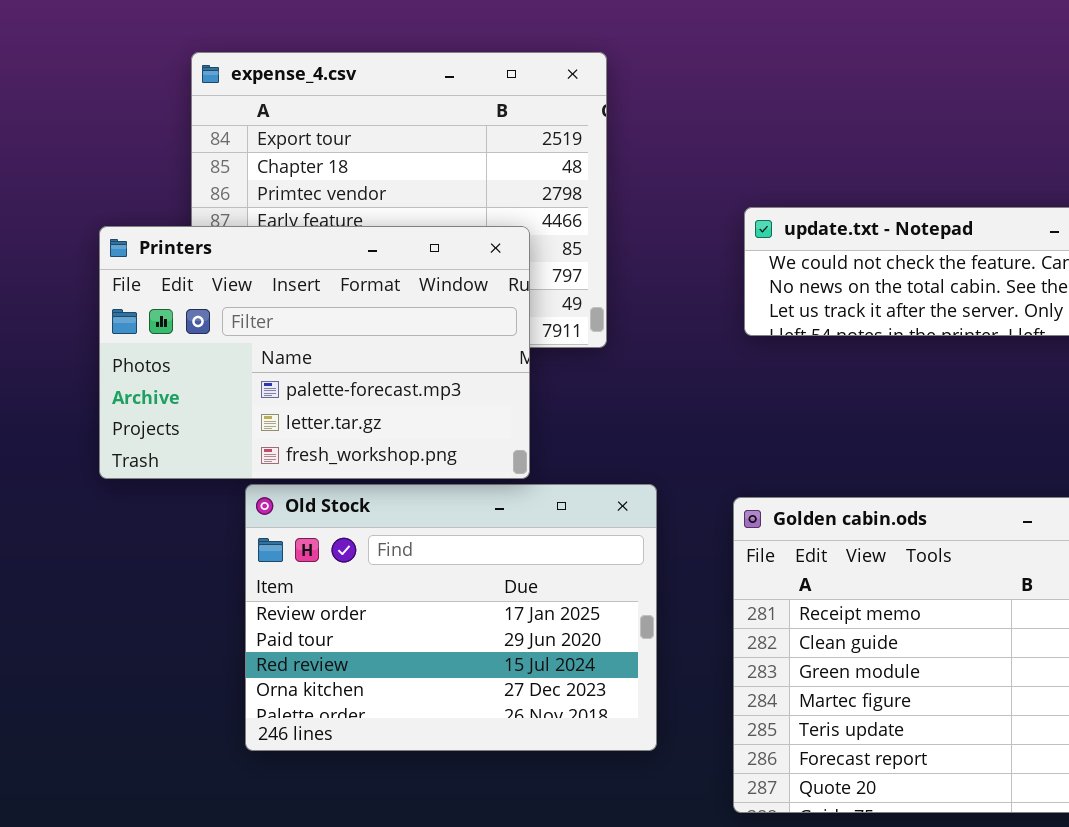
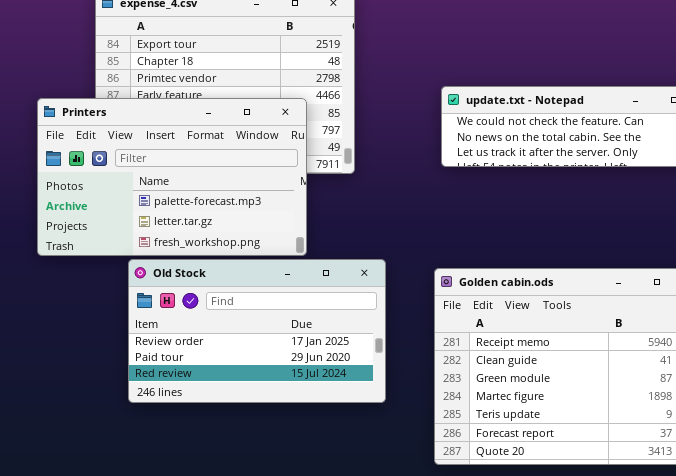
Old Stock: [245,484,657,751] -> [128,259,386,403], resized

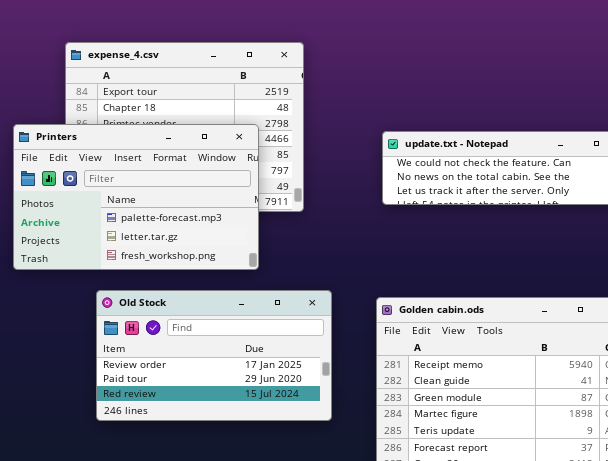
Printers: [37,98,307,256] -> [13,124,259,270], moved

